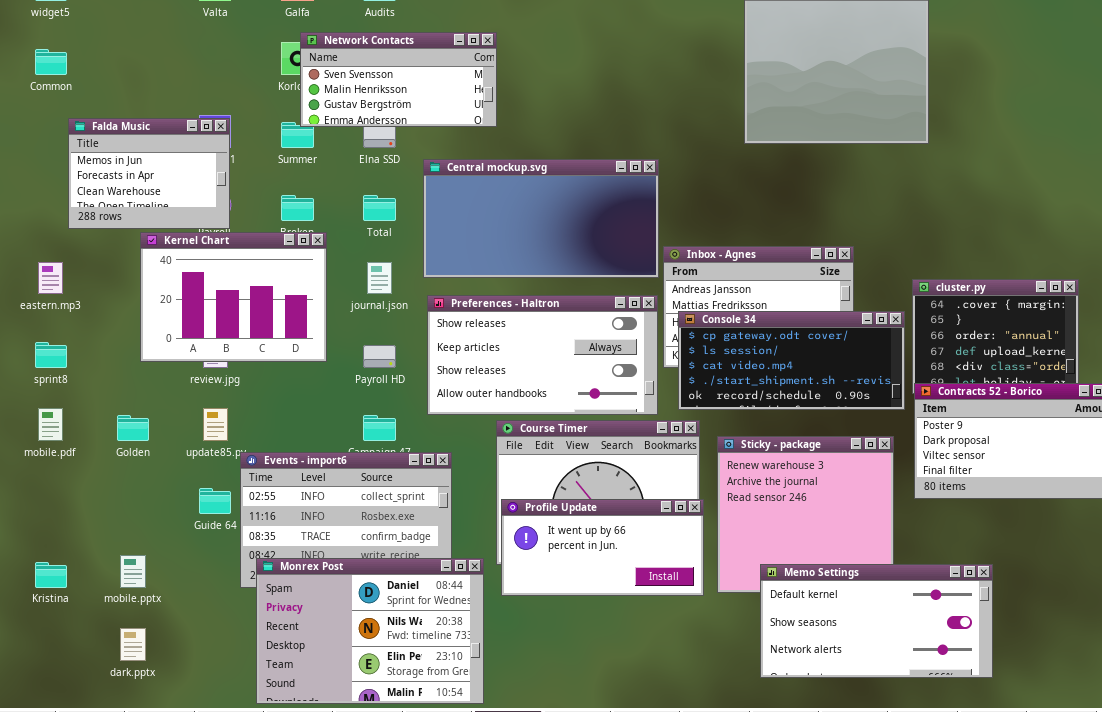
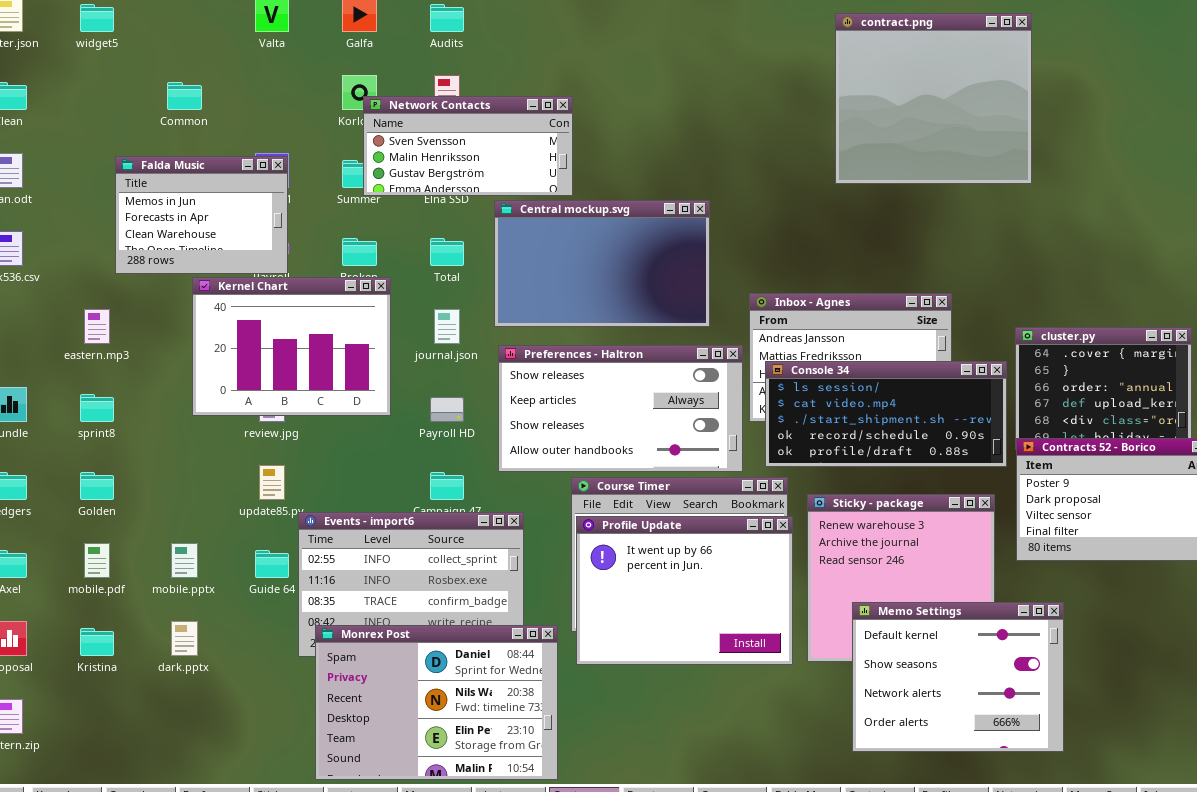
Network Contacts: [300,32,497,127] -> [363,96,573,196], moved
Common: [35,49,67,75] -> [167,82,202,110], moved
Central mockup.svg: [423,159,659,278] -> [494,200,710,327], resized
Console 34: [678,311,905,410] -> [765,361,1007,467], scrolled down 1 row
mobile.pdf: [38,408,63,441] -> [84,543,110,578], moved
Golden: [117,415,149,441] -> [80,472,114,500], moved
Profile Update: [501,499,704,596] -> [576,516,793,665], resized
mobile.pptx: [120,555,146,588] -> [171,543,198,578], moved
Memo Settings: [760,564,993,678] -> [852,602,1064,752], resized
dark.pptx: [120,628,146,661] -> [171,621,198,656], moved

